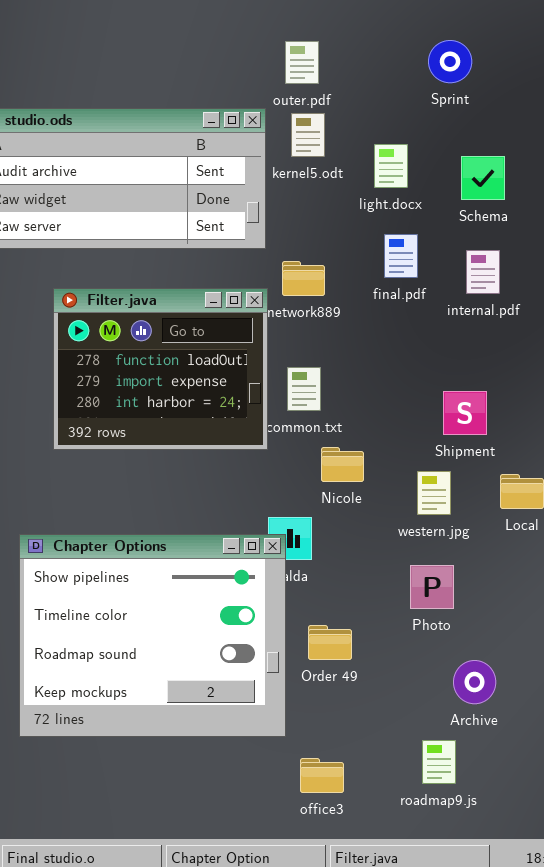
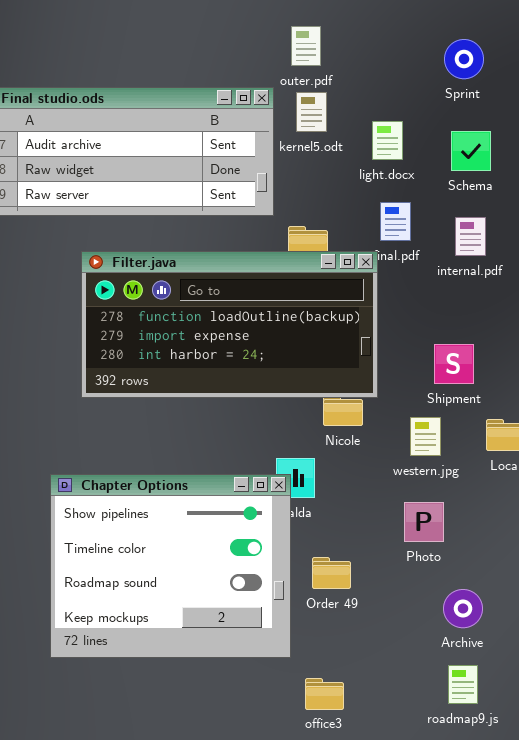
Sprint: [428,40,472,83] -> [444,39,484,79], moved
Filter.java: [53,288,268,450] -> [81,251,378,398], resized
roadmap9.js: [422,740,456,784] -> [448,665,478,704], moved

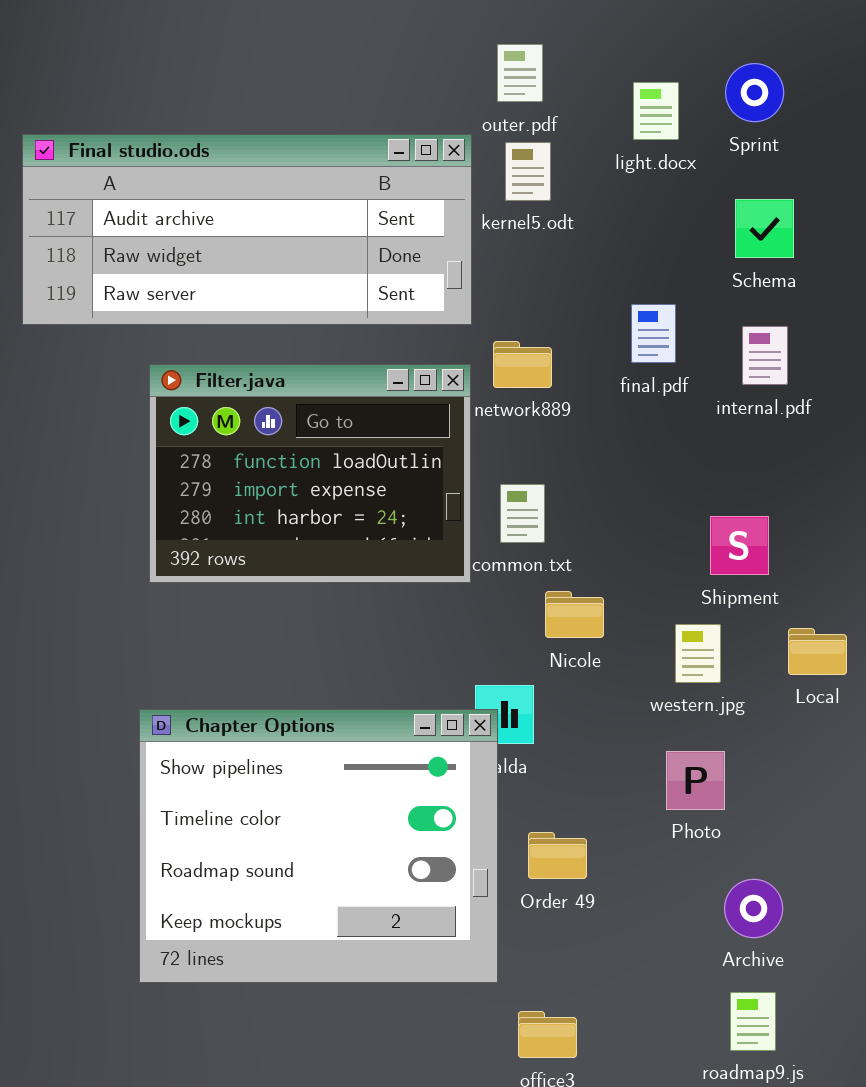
light.docx: [372,121,403,160] -> [633,82,679,140], moved
Filter.java: [81,251,378,398] -> [149,364,471,583], moved, resized

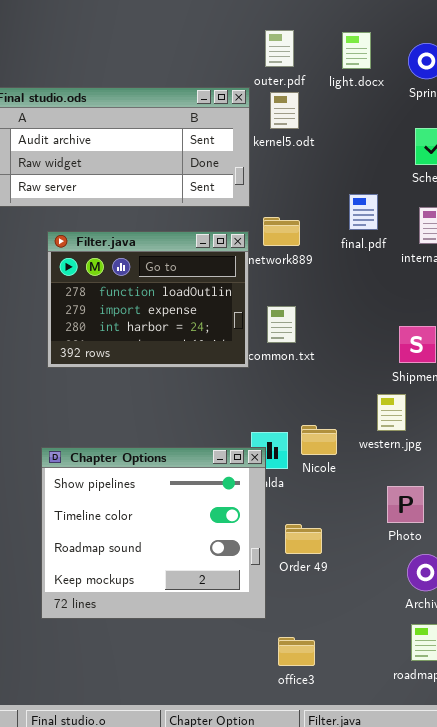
light.docx: [633,82,679,140] -> [342,32,371,69], moved
Nicole: [545,591,604,638] -> [301,425,337,455], moved
Photo: [666,751,725,810] -> [387,486,424,523], moved

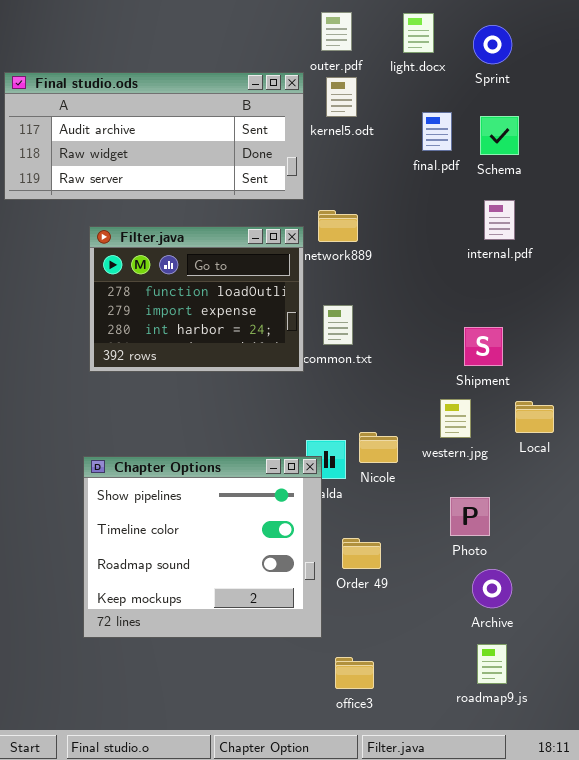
final.pdf: [349,194,378,230] -> [422,112,452,151], moved

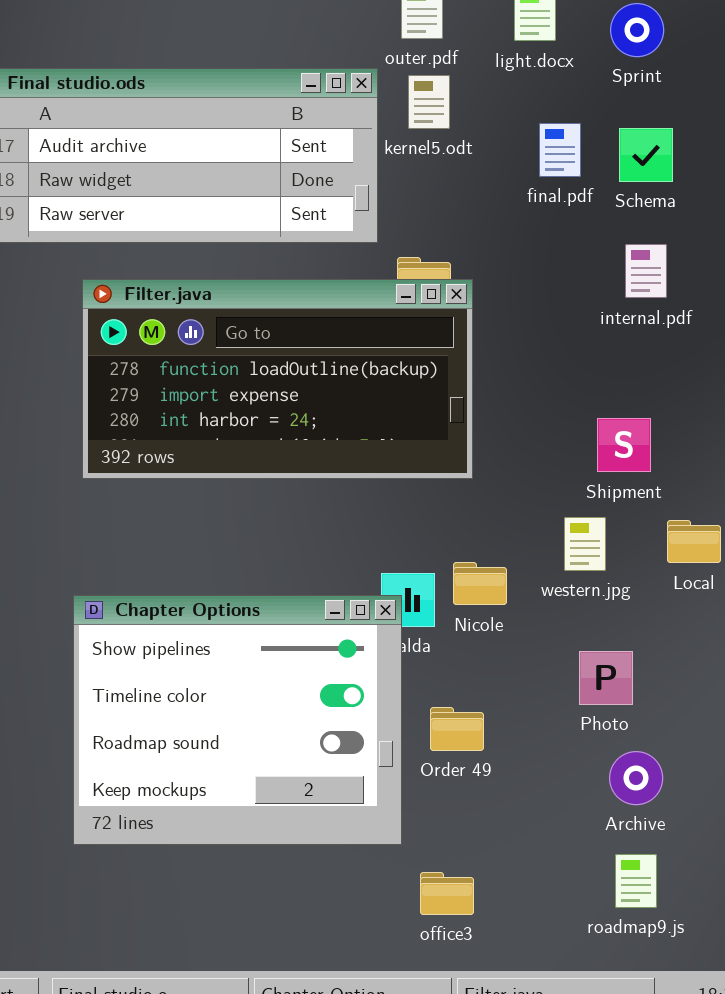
Filter.java: [89,226,304,372] -> [82,279,473,479], resized

